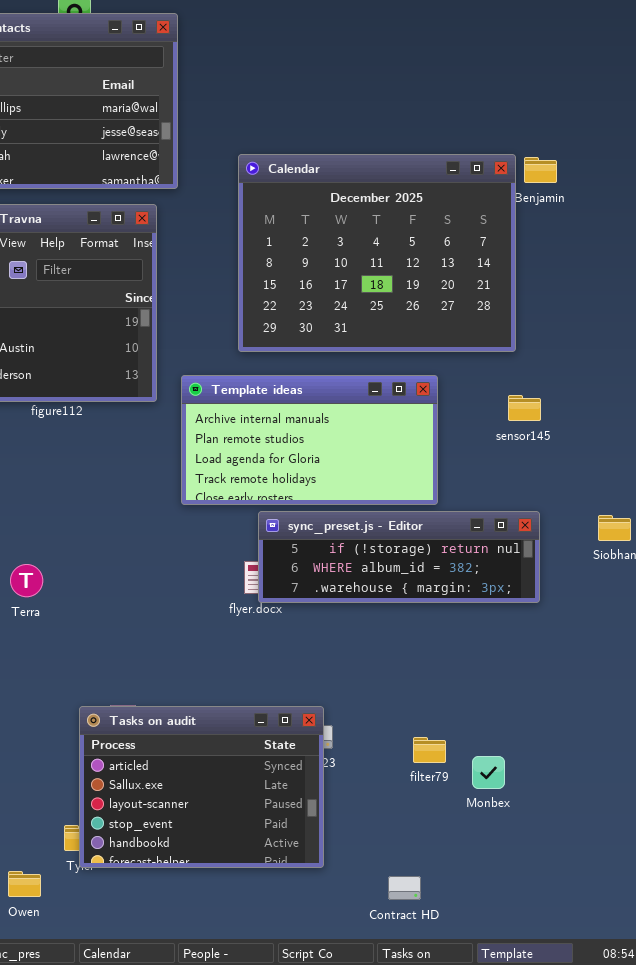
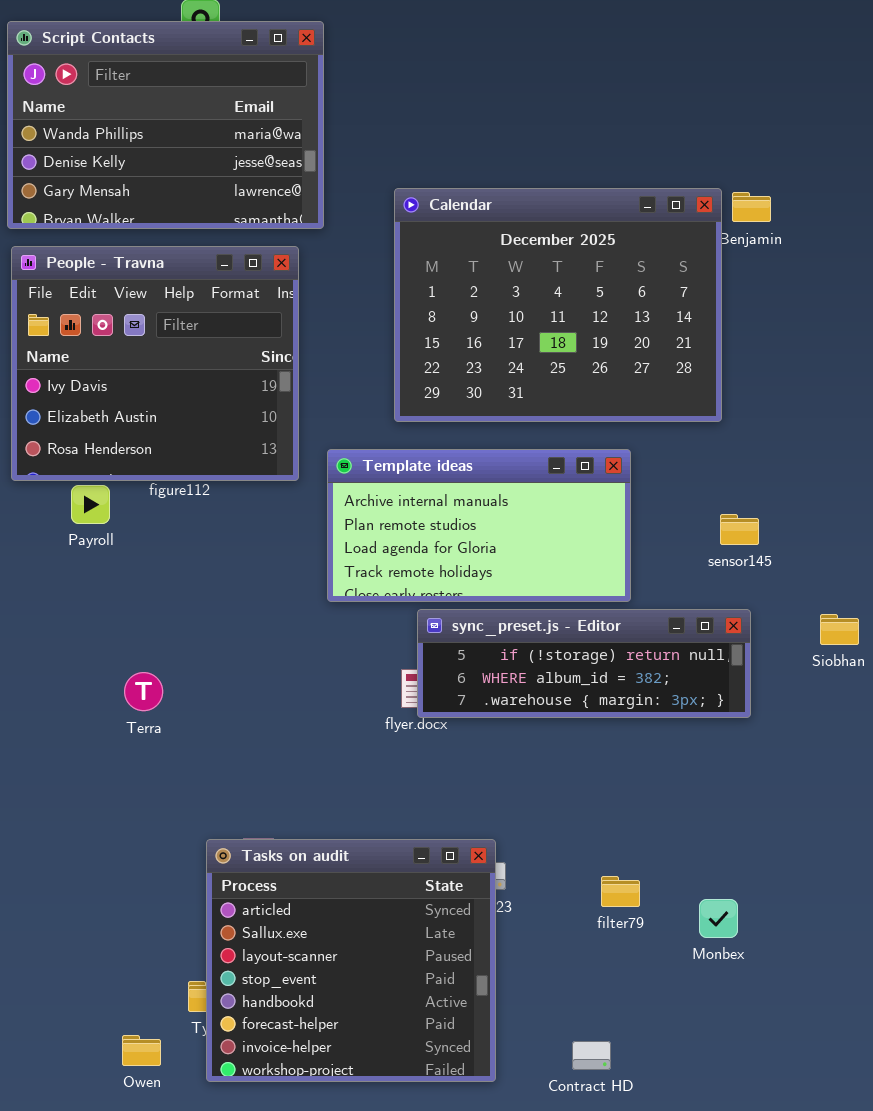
sensor145: [508,395,541,421] -> [720,514,759,545], moved
Tasks on audit: [79,706,324,868] -> [206,839,496,1082], resized
Monbex: [472,756,505,789] -> [699,899,738,938], moved

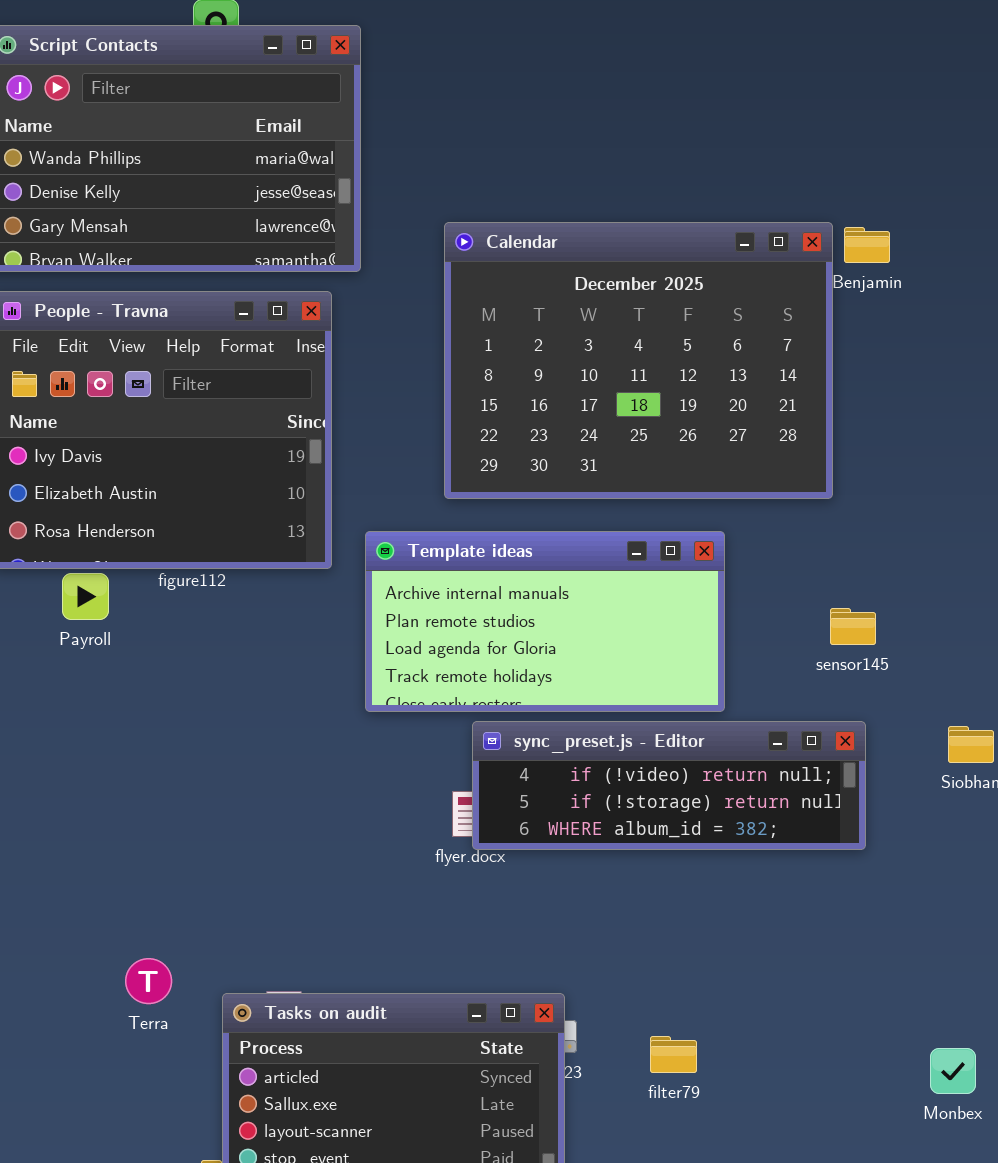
sync_preset.js - Editor: [417,609,751,718] -> [472,721,866,850], scrolled up 1 row
Terra: [124,672,163,711] -> [125,958,172,1004], moved
filter79: [601,876,640,907] -> [650,1036,697,1073], moved
Monbex: [699,899,738,938] -> [930,1048,976,1094], moved

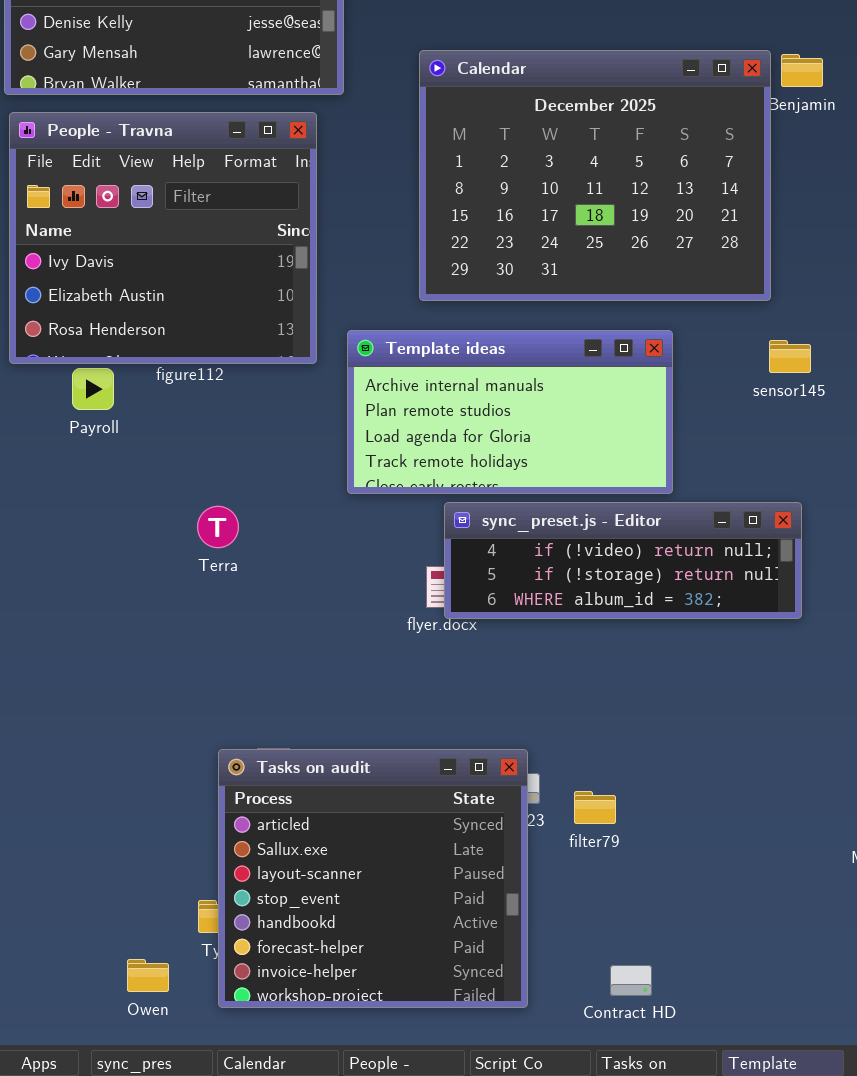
sensor145: [830,608,876,645] -> [769,340,811,373], moved
Terra: [125,958,172,1004] -> [197,506,239,548], moved
filter79: [650,1036,697,1073] -> [574,791,616,824], moved

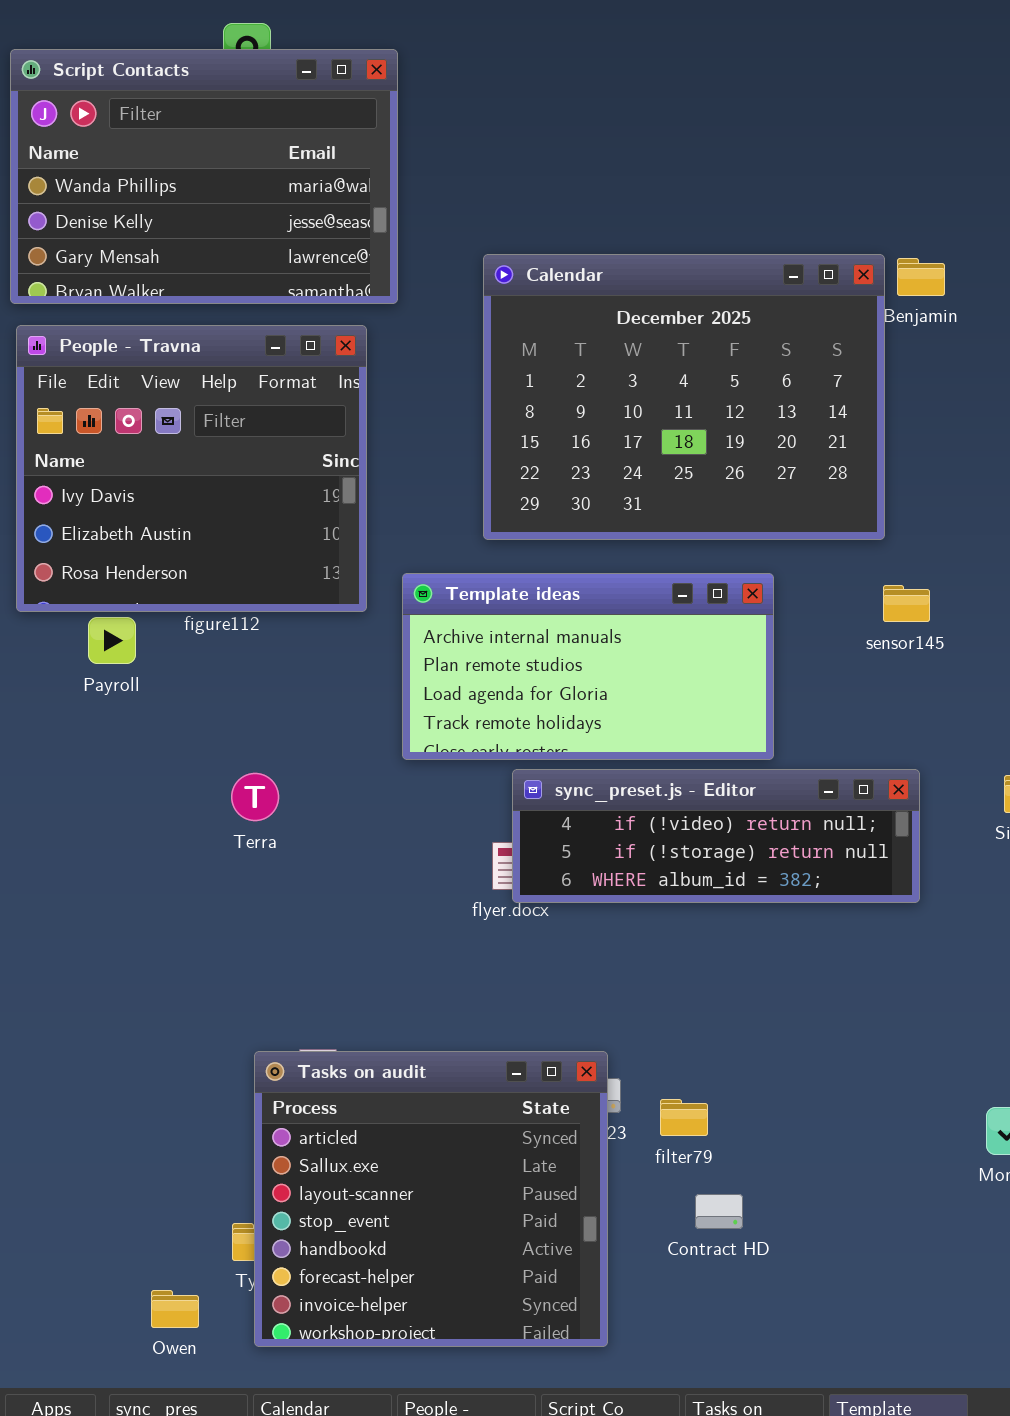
Contract HD: [610,965,652,996] -> [695,1194,743,1229], moved

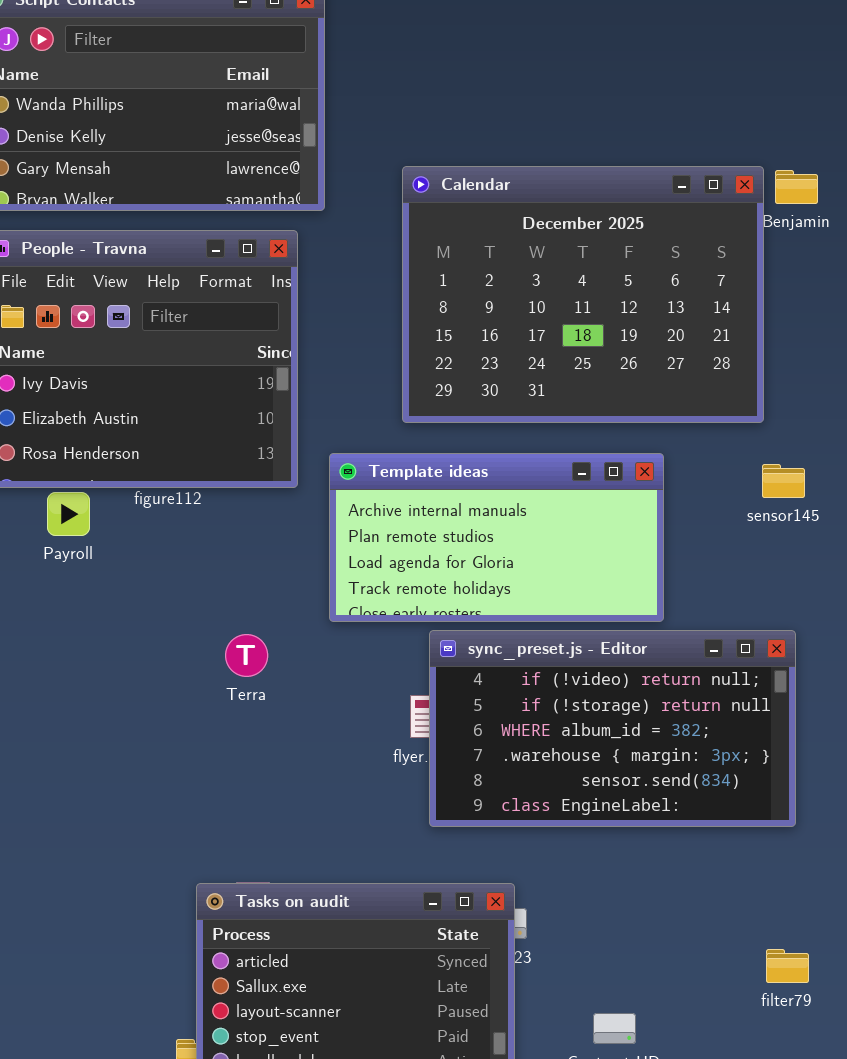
sync_preset.js - Editor: [512,769,920,903] -> [429,630,796,827], resized
Terra: [231,773,279,821] -> [225,634,268,677], moved
filter79: [660,1099,708,1136] -> [766,949,809,983], moved

